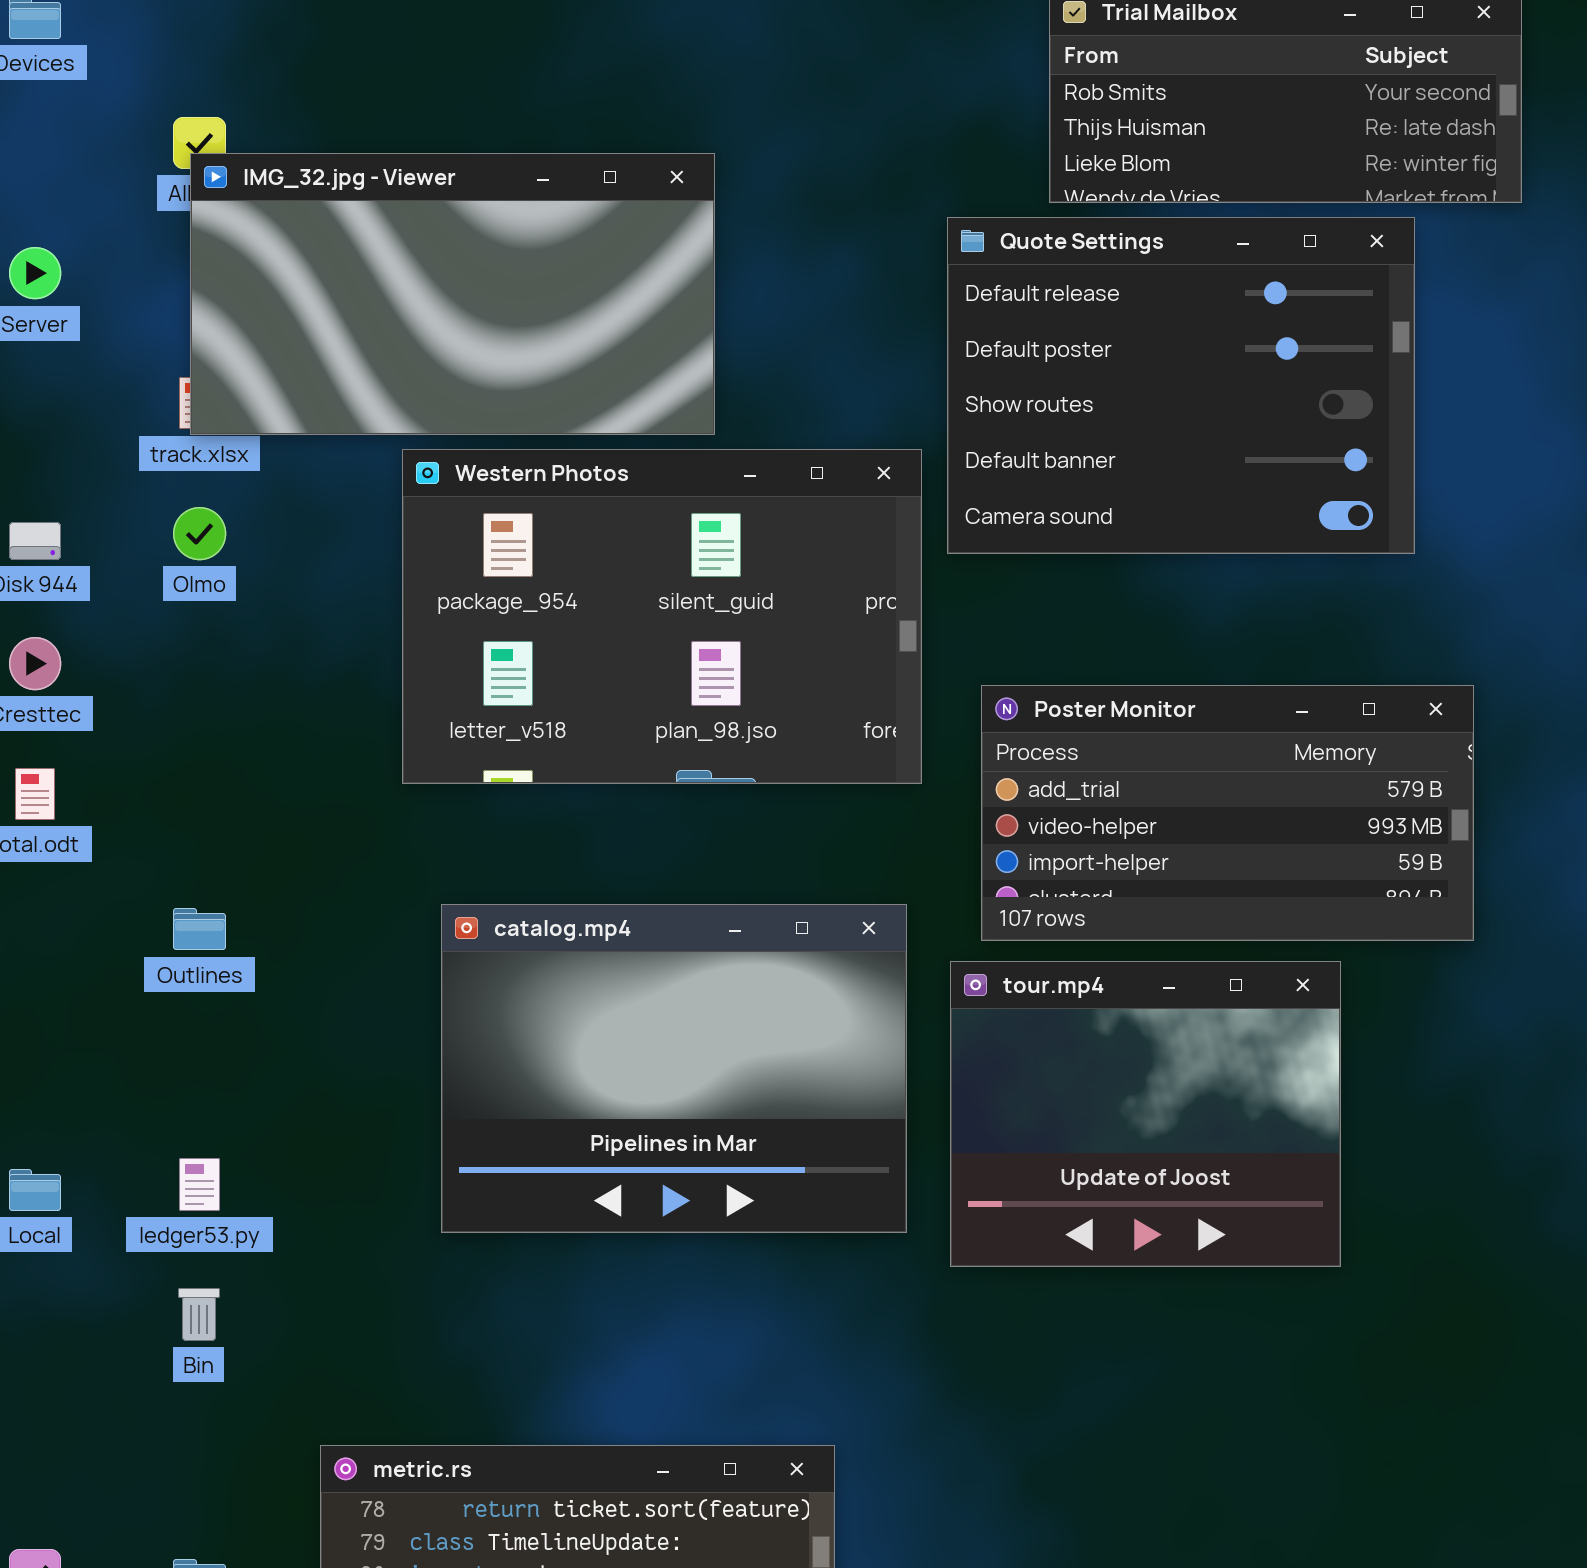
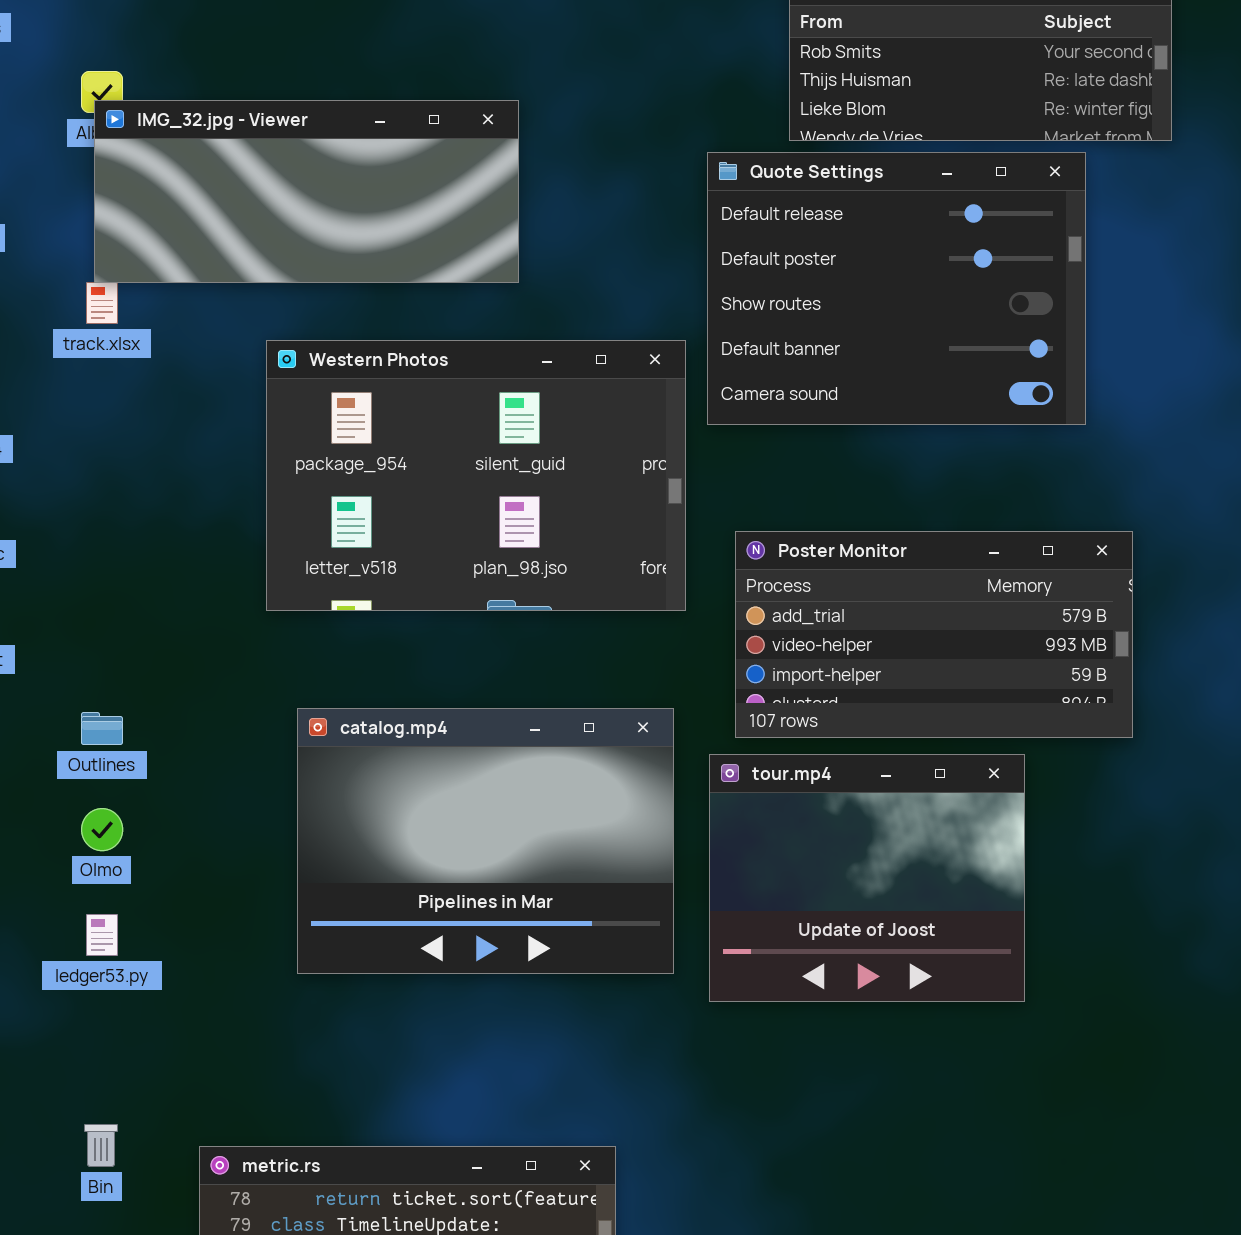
IMG_32.jpg - Viewer: [190,153,715,435] -> [94,100,519,283], resized
Olmo: [173,507,226,560] -> [81,808,123,851], moved
Bin: [178,1288,220,1341] -> [84,1124,118,1167], moved

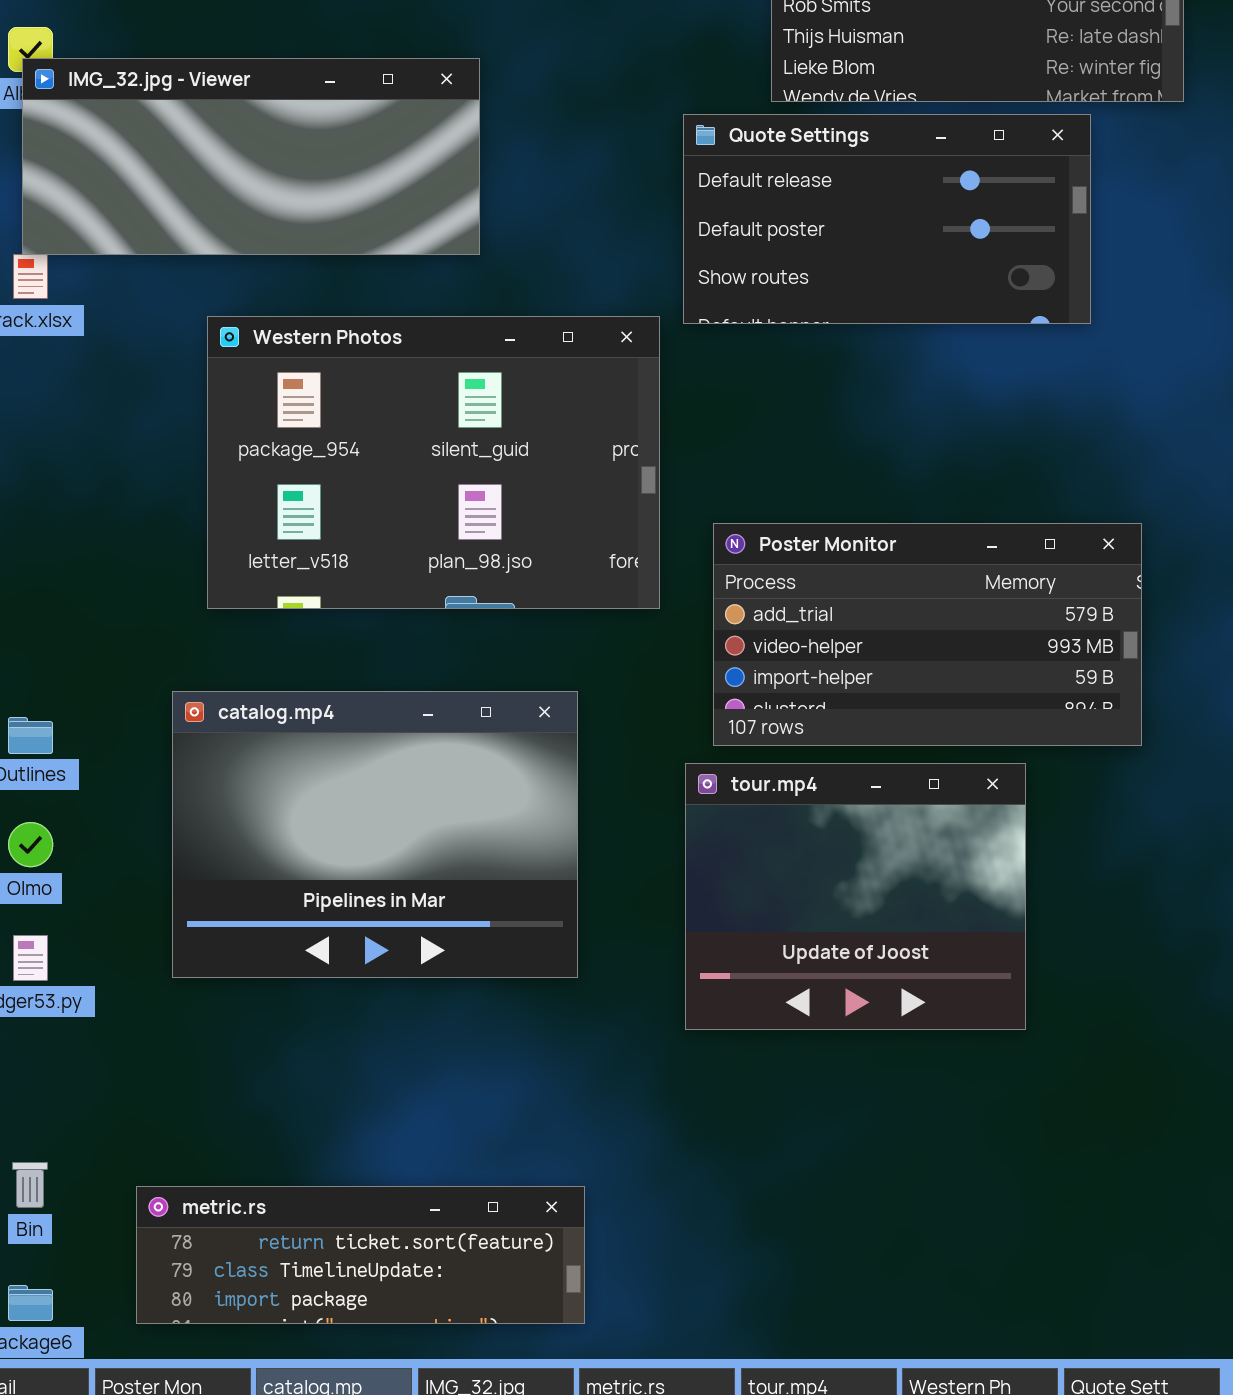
Quote Settings: [707,152,1086,425] -> [683,114,1091,324], resized
catalog.mp4: [297,708,674,974] -> [172,691,578,978], moved

